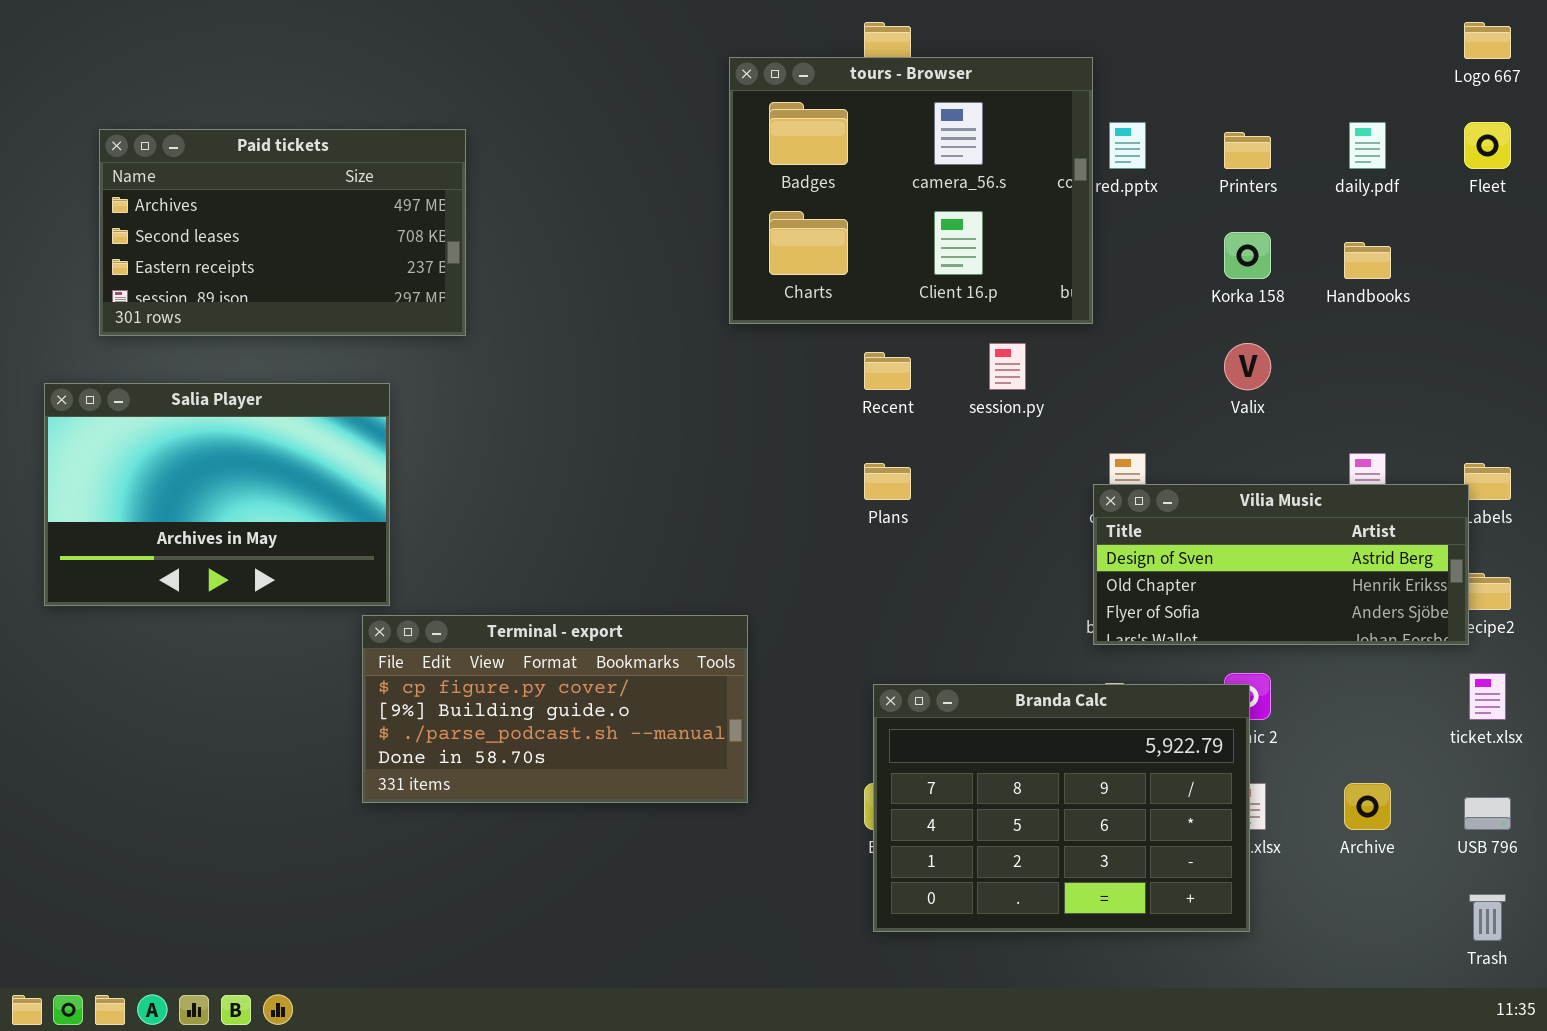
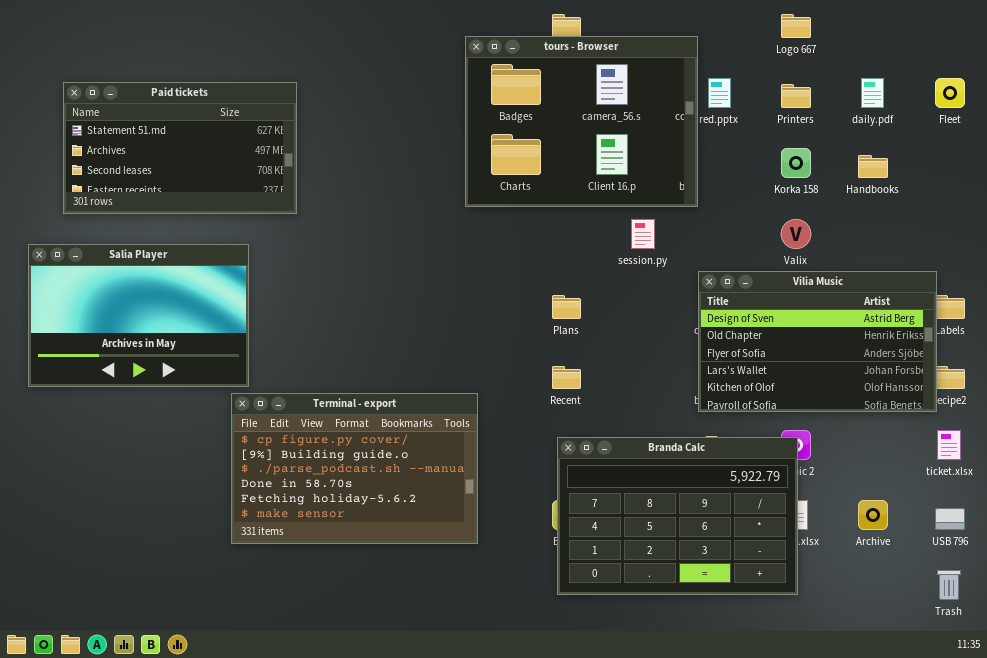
Logo 667: [1464,22,1511,59] -> [781,14,811,38], moved
Paid tickets: [99,129,466,336] -> [63,82,297,214], scrolled up 1 row
Recent: [864,352,911,390] -> [552,366,581,389], moved
Vilia Music: [1093,484,1469,645] -> [698,271,937,412], resized
Terminal - export: [362,615,748,803] -> [231,393,478,544], resized

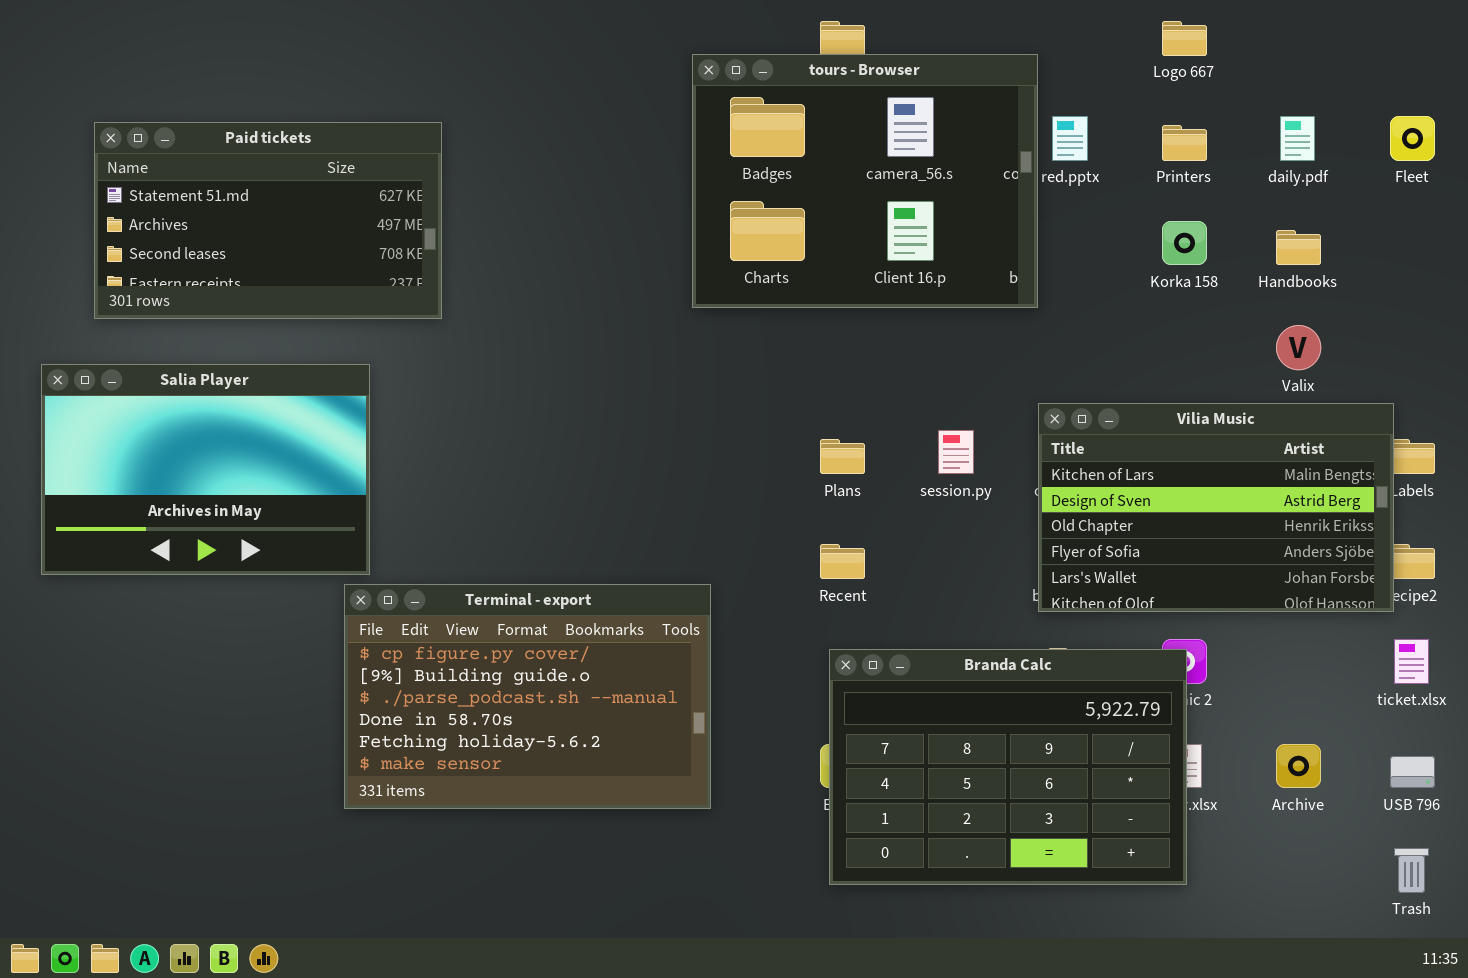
session.py: [631,219,655,249] -> [938,430,974,474], moved
Valix: [781,219,811,249] -> [1276,325,1321,370], moved
Vilia Music: [698,271,937,412] -> [1038,403,1394,612], scrolled up 1 row

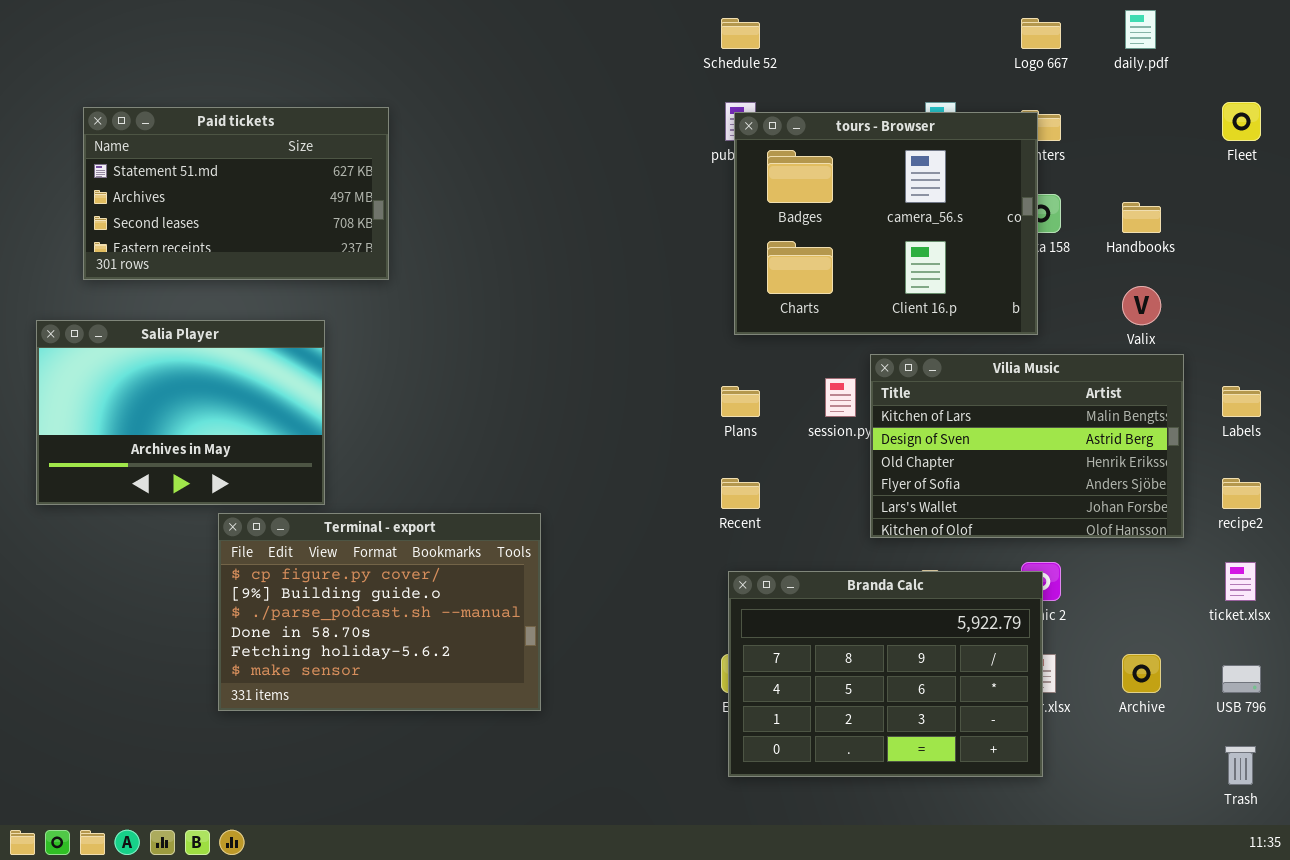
tours - Browser: [692,54,1038,308] -> [734,112,1038,335], moved
daily.pdf: [1280,116,1315,161] -> [1125,10,1156,49], moved
Vilia Music: [1038,403,1394,612] -> [870,354,1184,538], moved
Terminal - export: [344,584,711,809] -> [218,513,541,711], moved

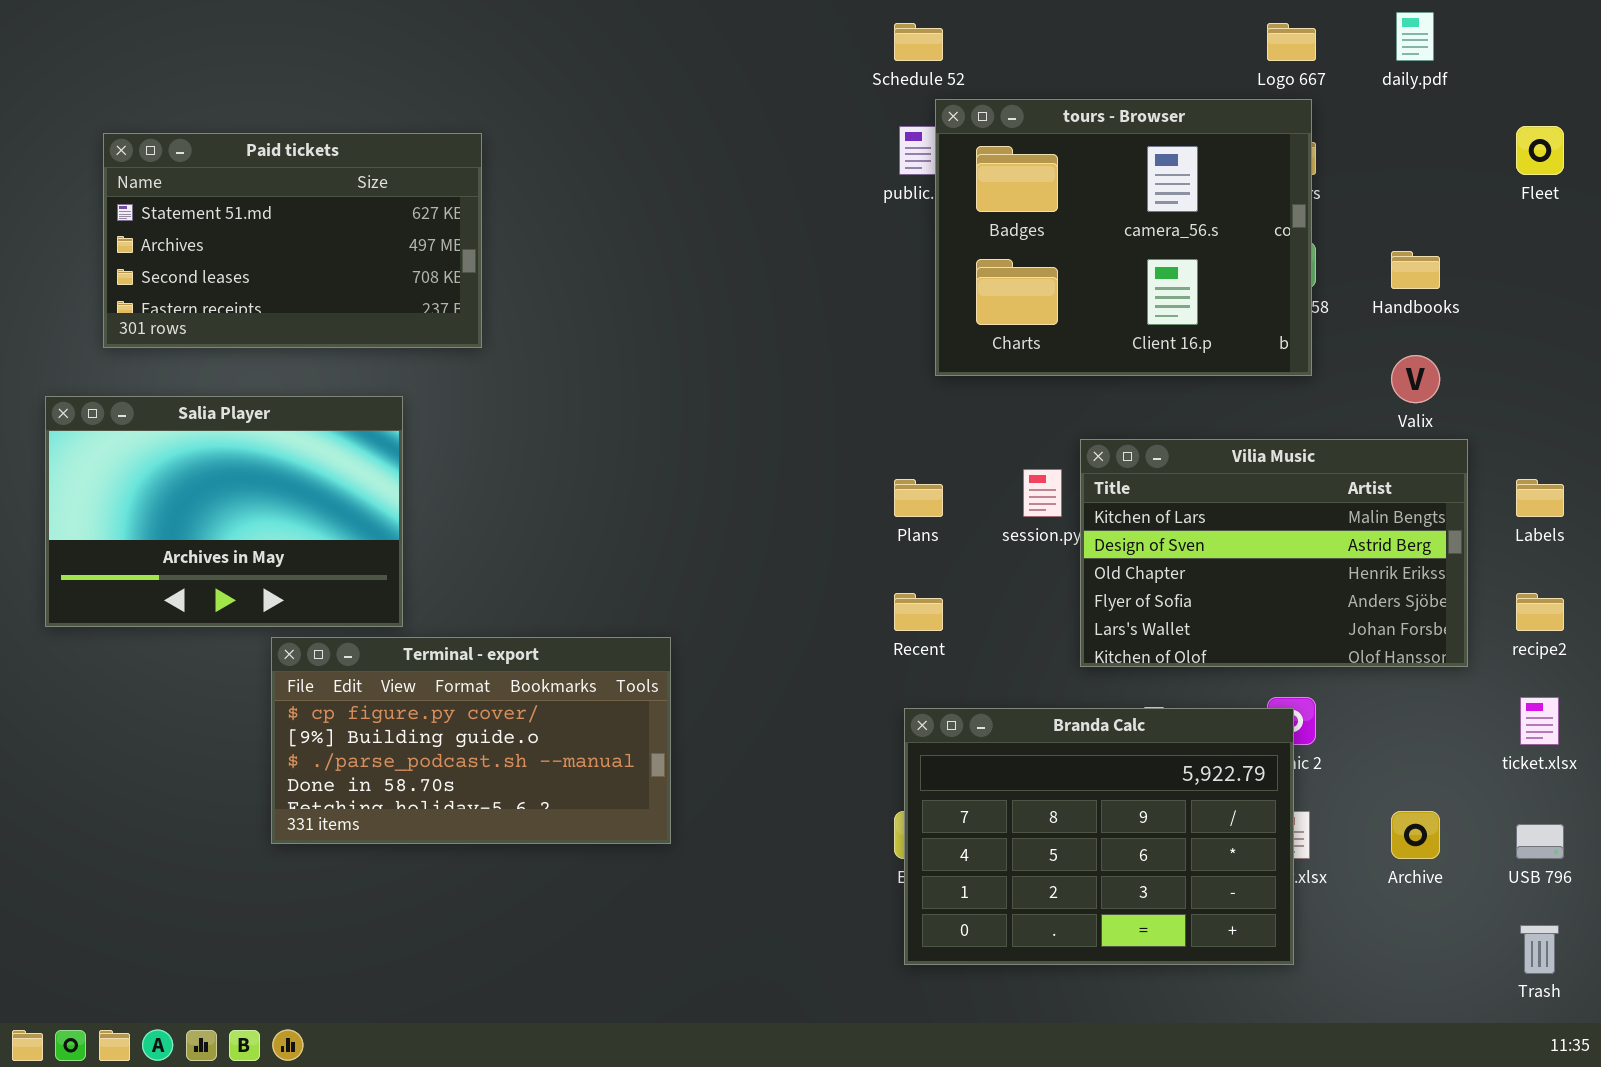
tours - Browser: [734,112,1038,335] -> [935,99,1312,376], moved
Terminal - export: [218,513,541,711] -> [271,637,671,844], resized

